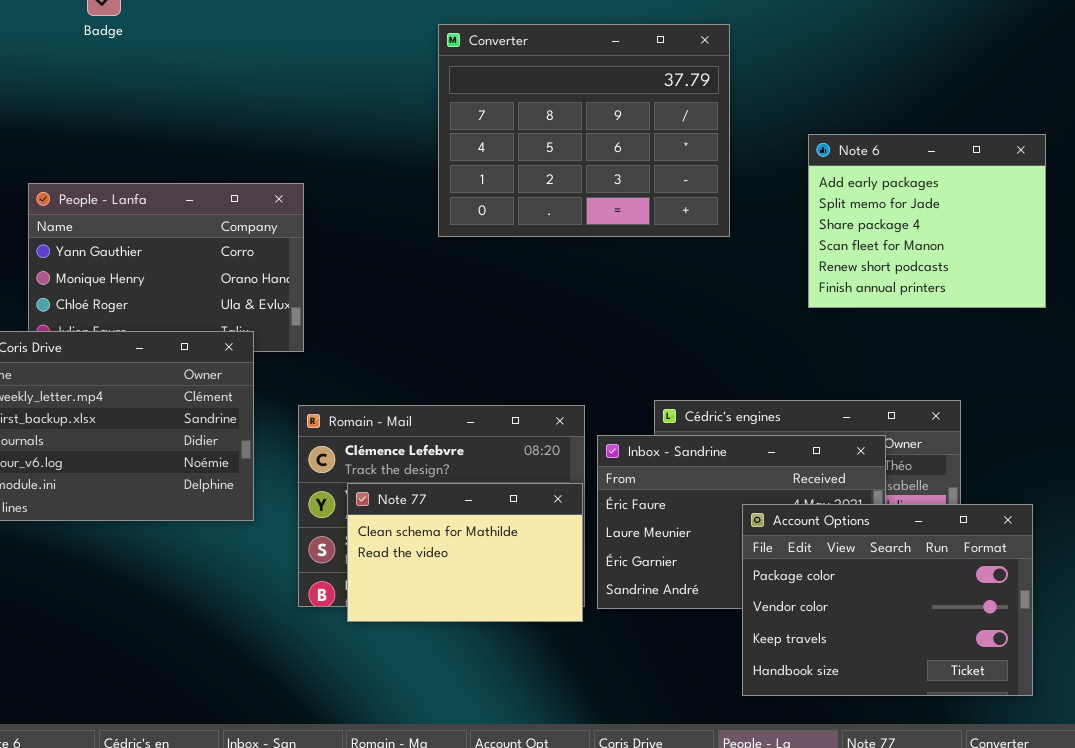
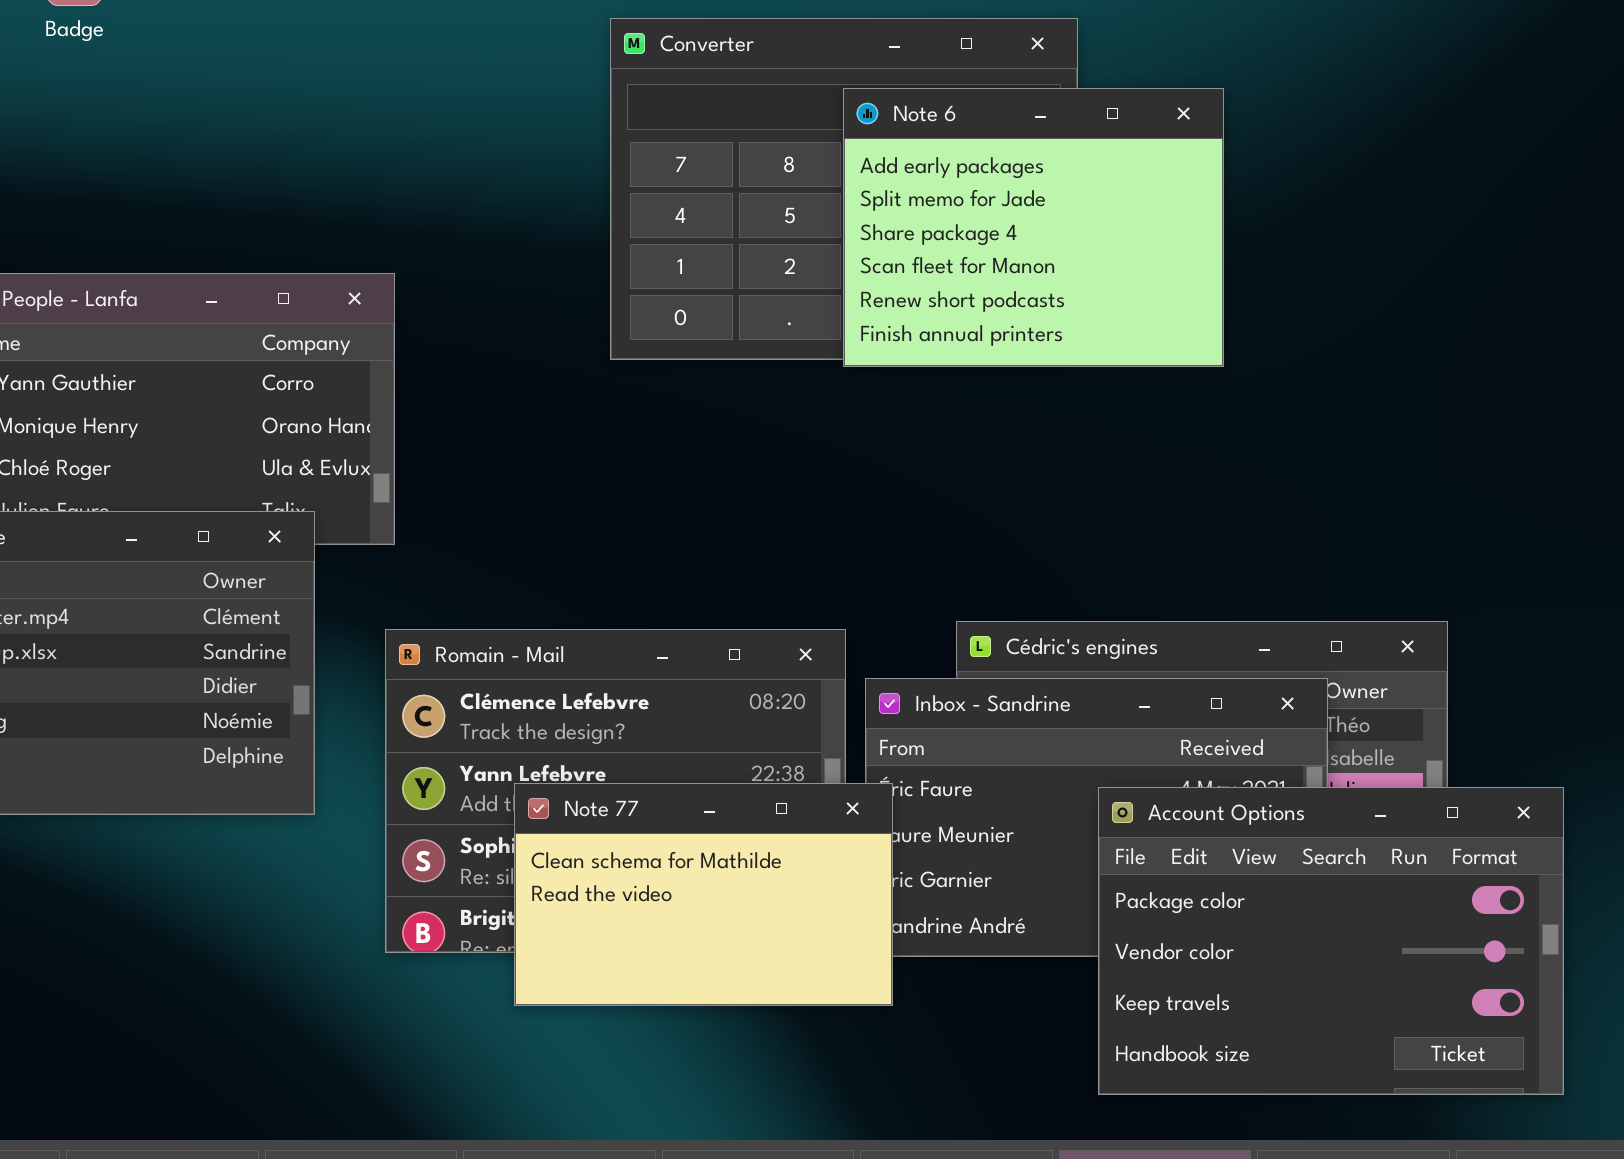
Note 6: [808,134,1046,308] -> [843,88,1224,367], moved
Note 77: [347,483,583,622] -> [514,783,893,1006], moved

